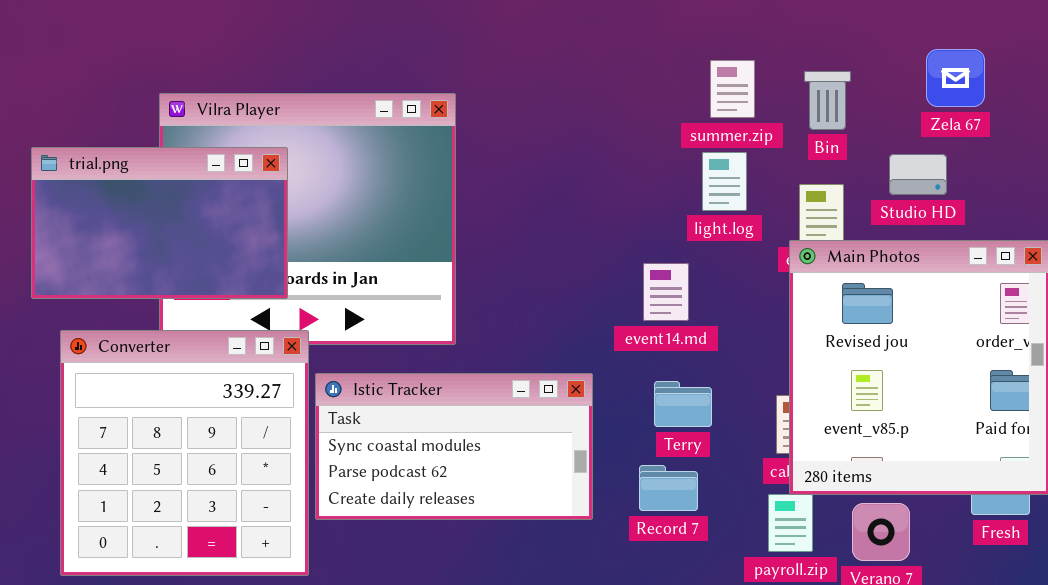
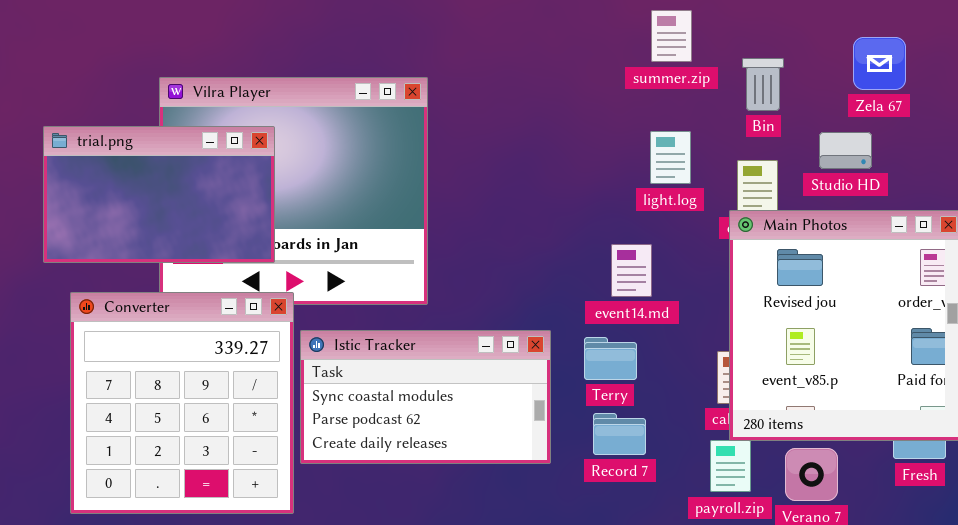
summer.zip: [710,60,755,118] -> [651,10,692,62], moved
event14.md: [643,263,689,321] -> [611,244,652,297], moved
Terry: [654,381,712,427] -> [584,337,637,380], moved

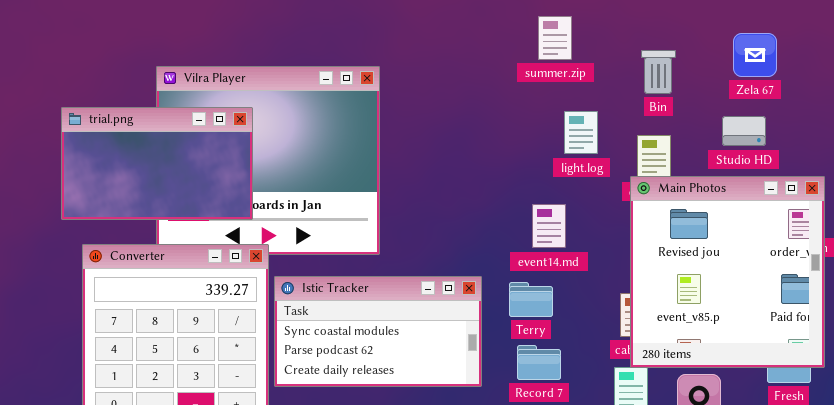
summer.zip: [651,10,692,62] -> [538,16,572,60], moved
Studio HD: [819,132,872,169] -> [722,116,766,146], moved

